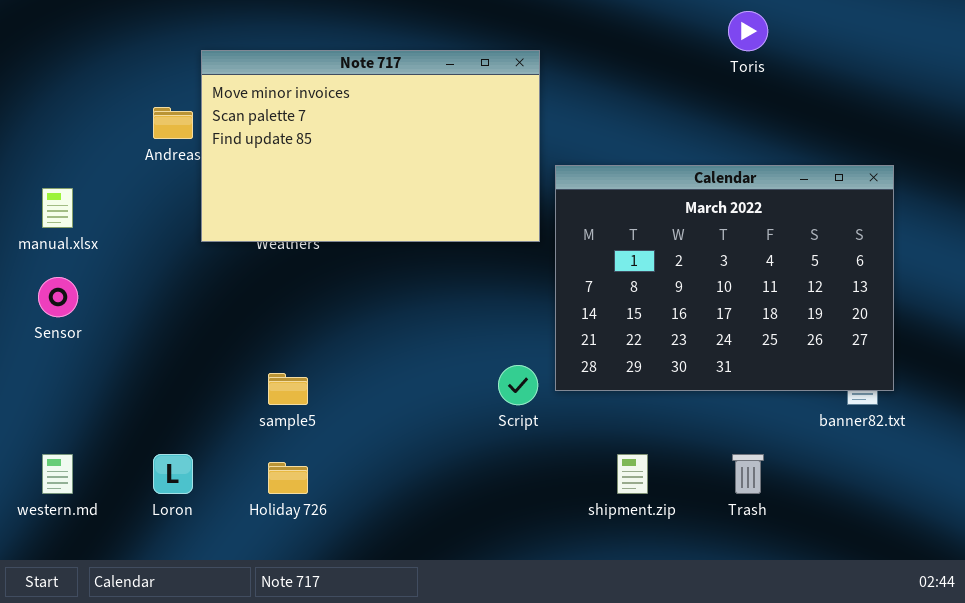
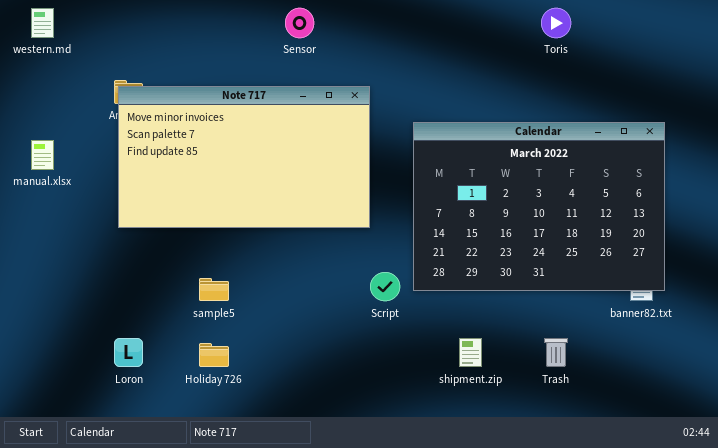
Note 717: [201,50,540,242] -> [118,86,370,228], moved
Sensor: [38,277,78,317] -> [285,8,314,38], moved
western.md: [42,454,73,494] -> [31,8,54,38], moved

